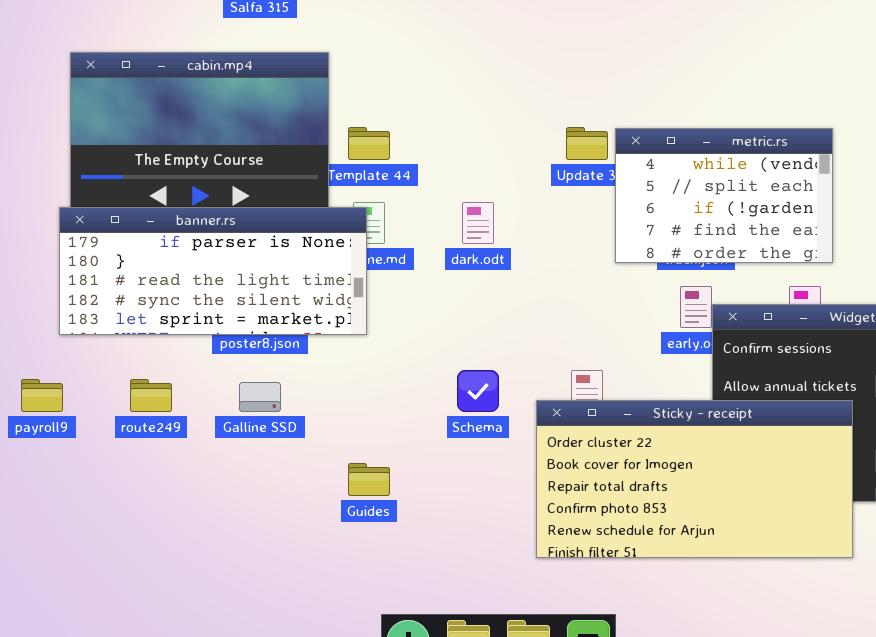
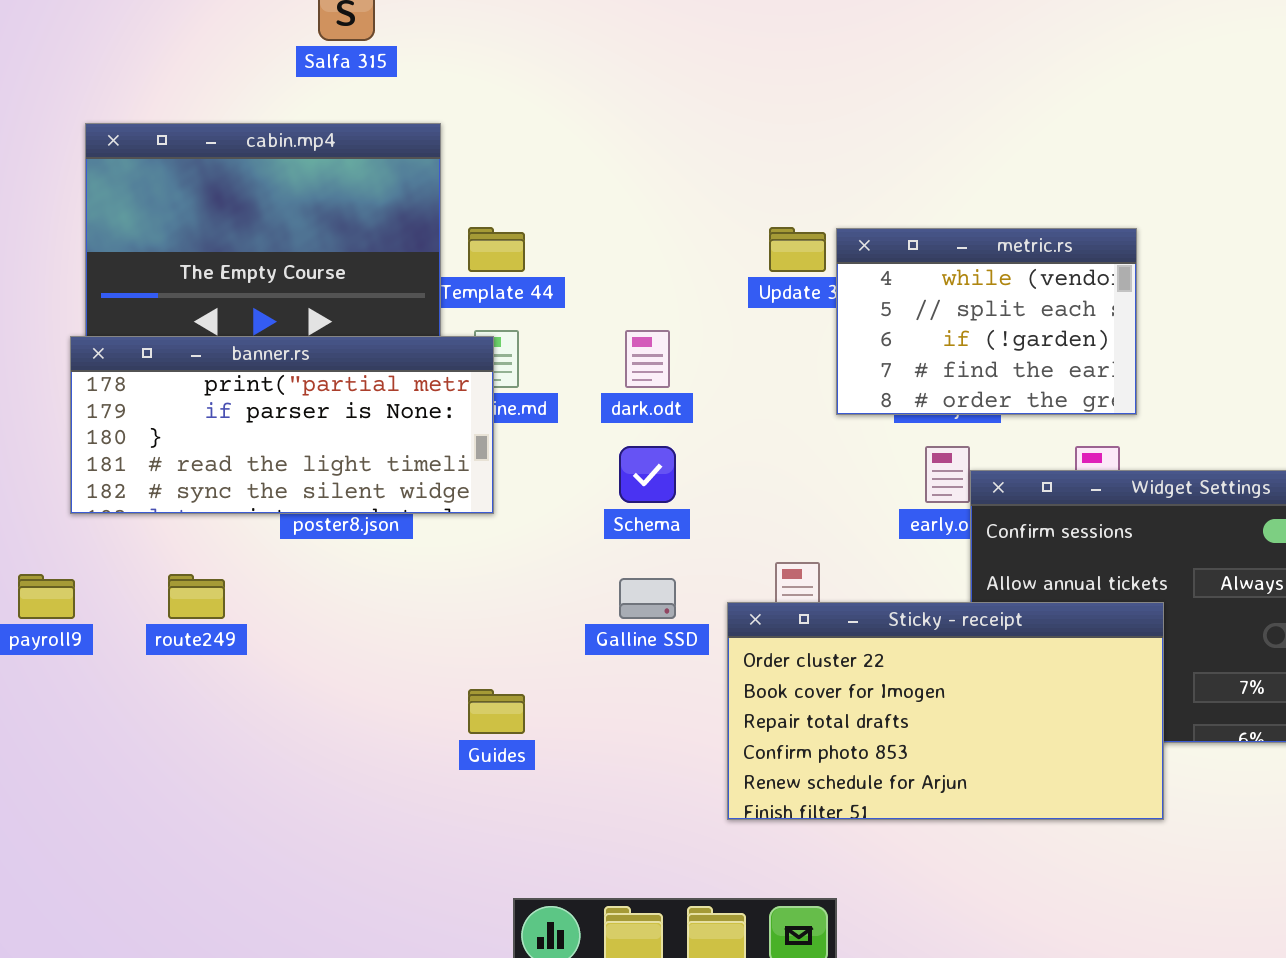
banner.rs: [59,207,367,335] -> [70,336,494,514], scrolled up 1 row
Schema: [457,370,499,412] -> [619,446,676,503], moved
Galline SSD: [239,382,281,412] -> [619,578,676,619], moved

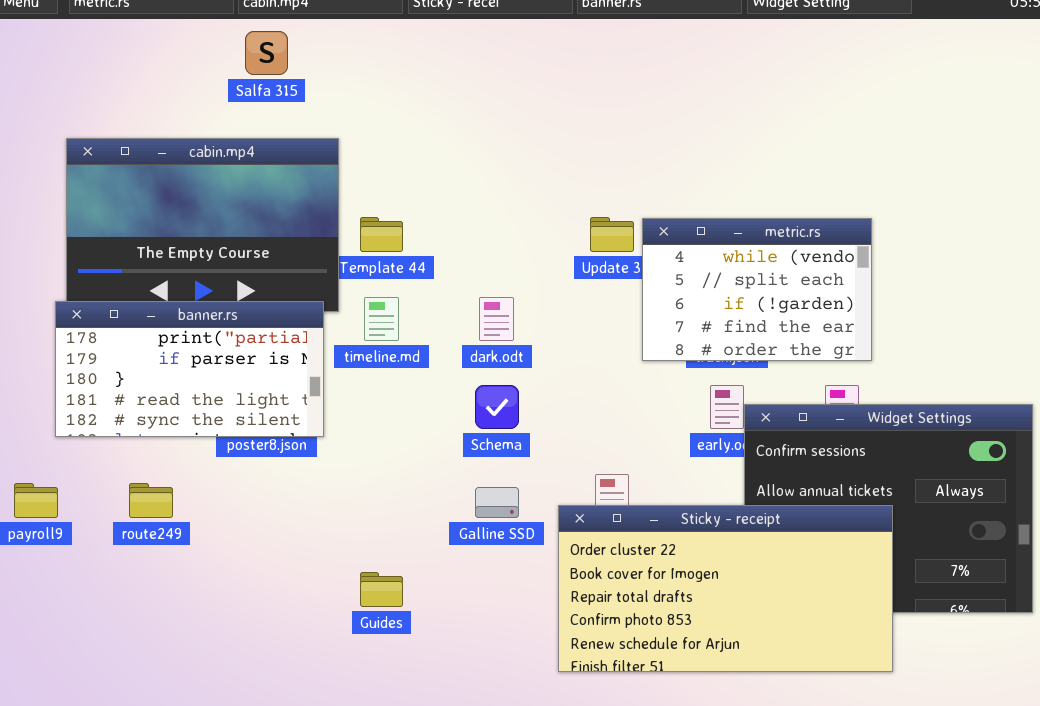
banner.rs: [70,336,494,514] -> [55,301,324,437], resized

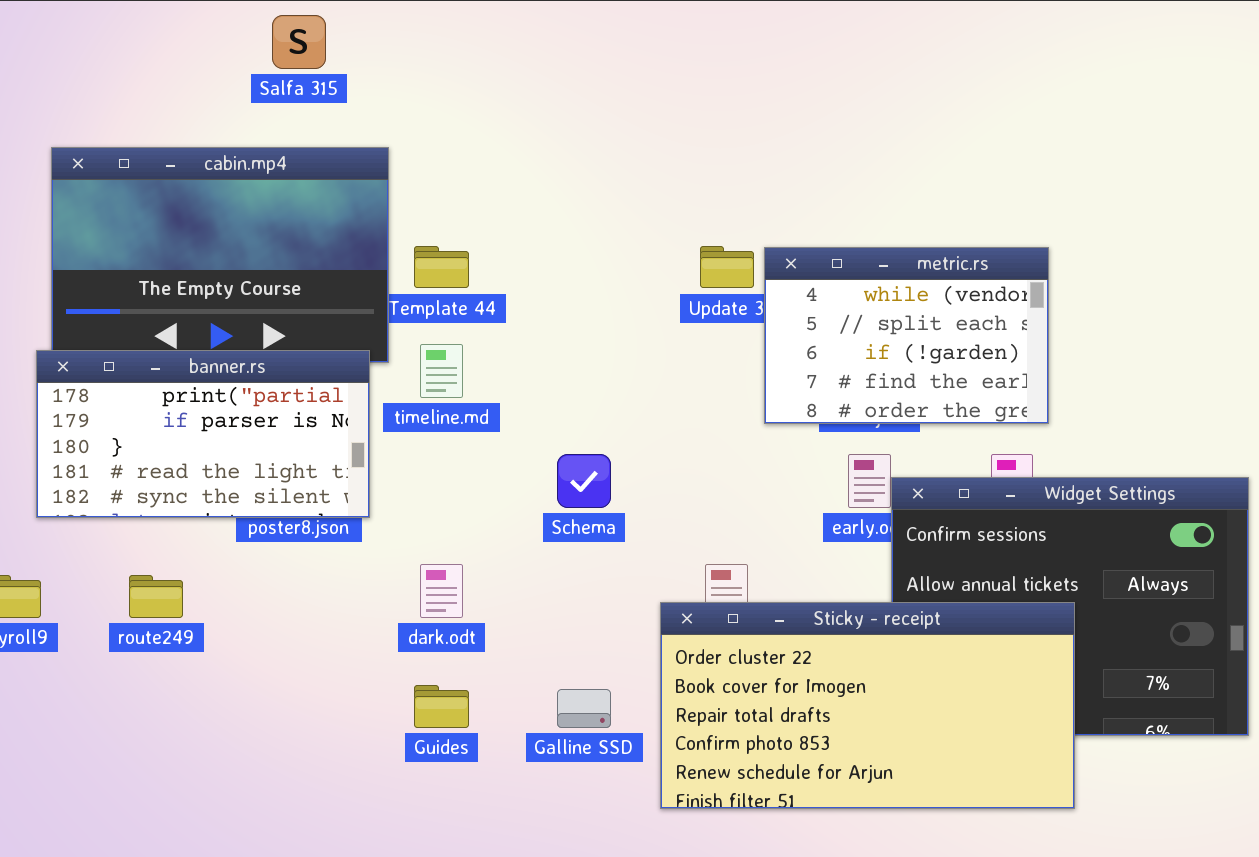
dark.odt: [479,297,514,341] -> [420,564,463,618], moved
Galline SSD: [475,487,519,518] -> [557,689,611,728], moved

